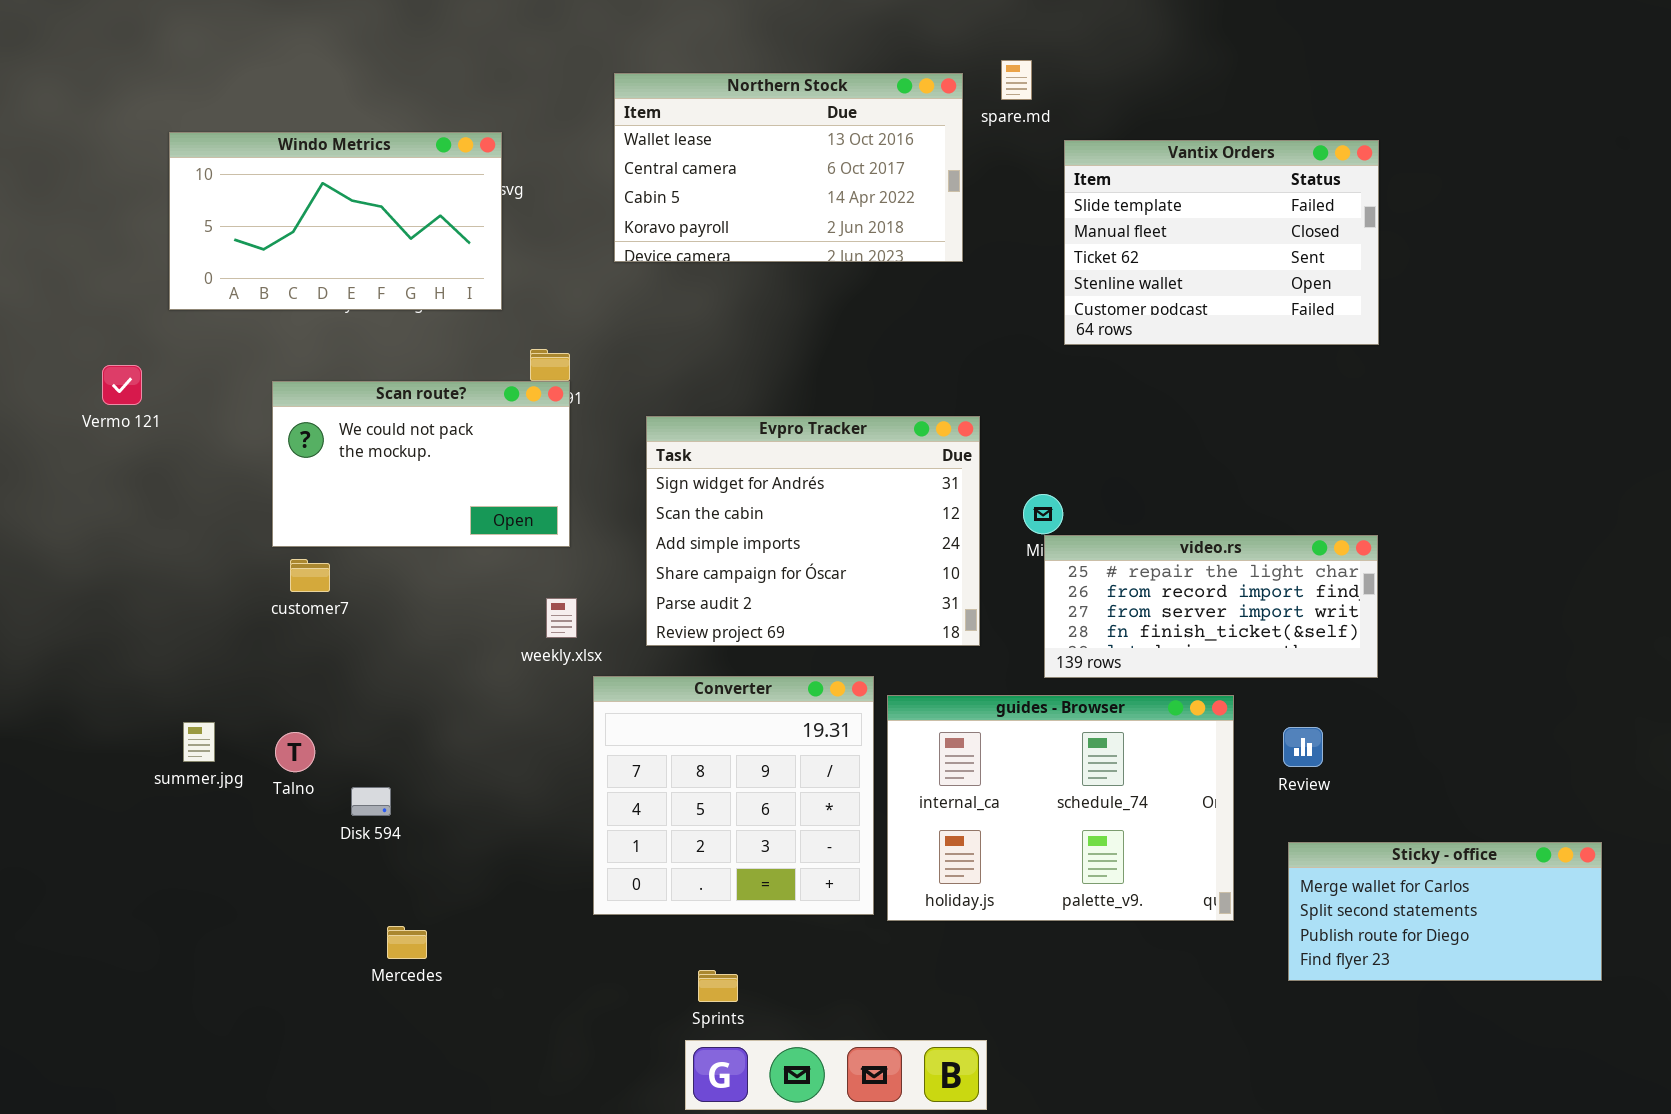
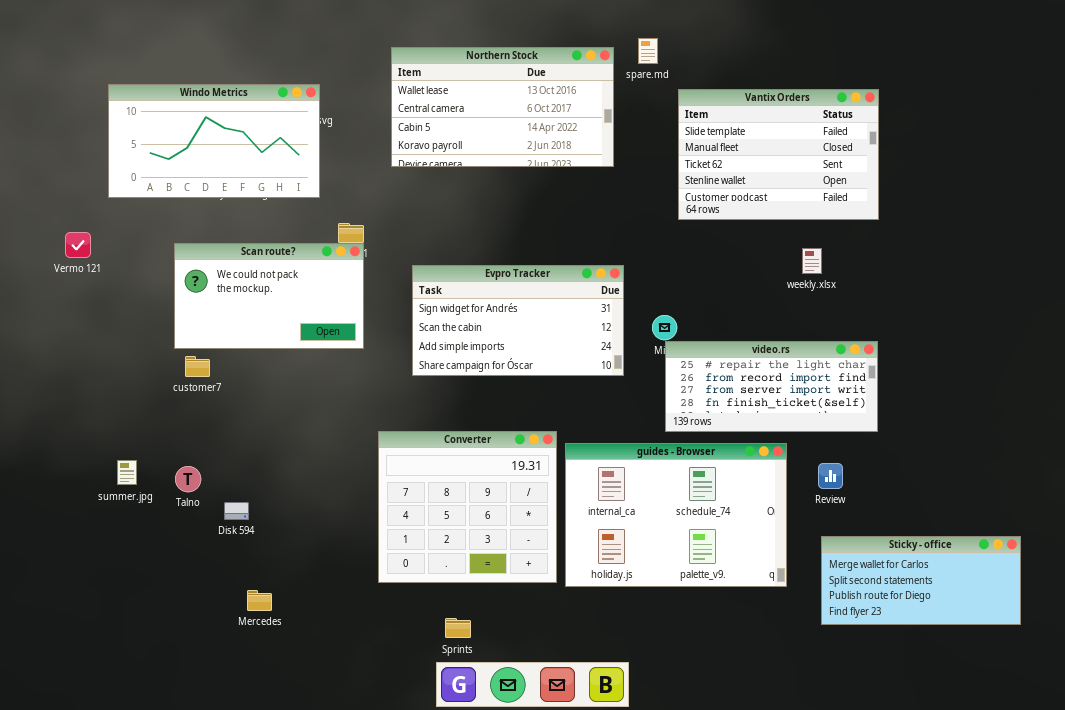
Evpro Tracker: [646,416,980,646] -> [412,265,624,376], resized
weekly.xlsx: [546,598,577,638] -> [802,248,822,274], moved

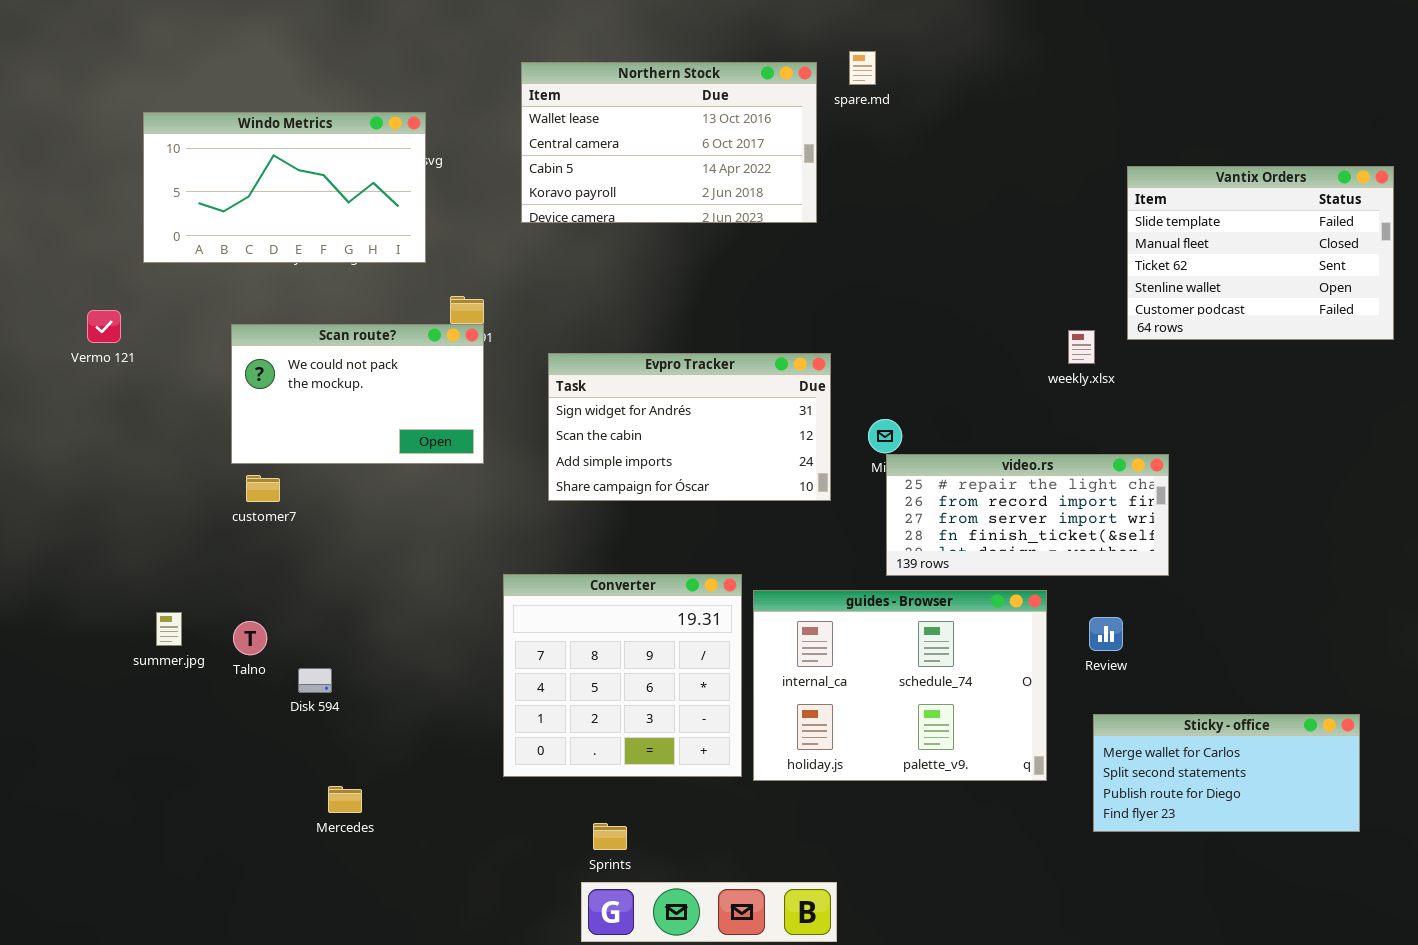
Vantix Orders: [678,89,879,220] -> [1127,166,1394,340], moved

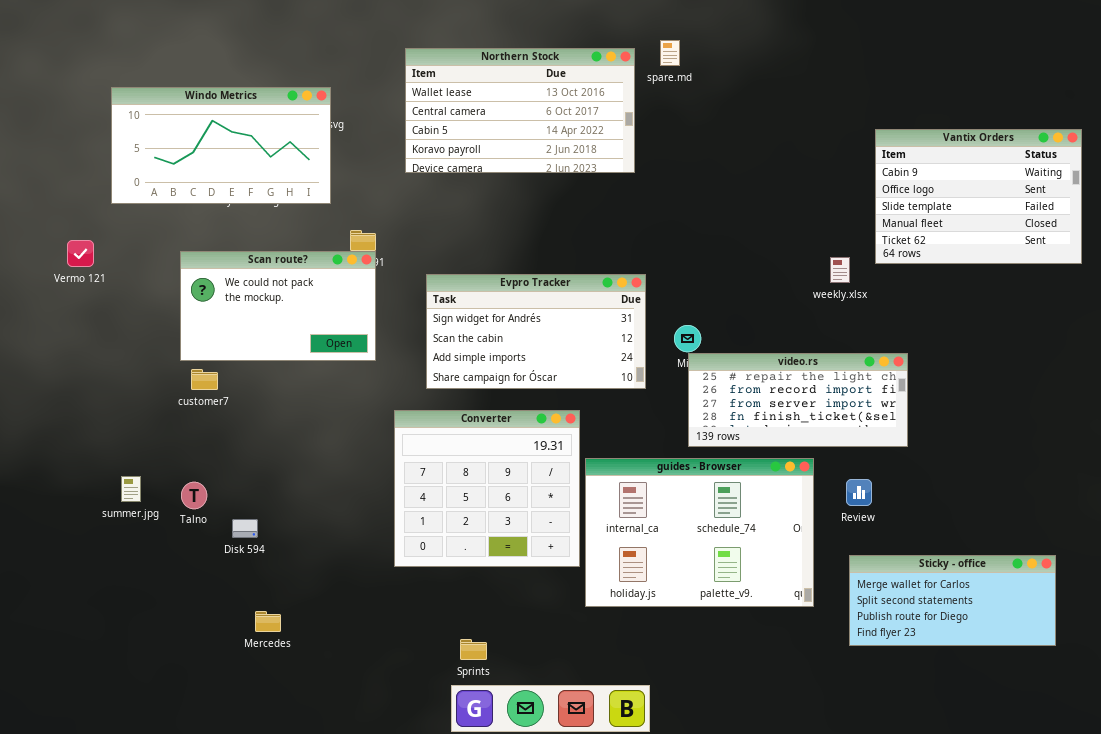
Vantix Orders: [1127,166,1394,340] -> [875,129,1082,264], scrolled up 2 rows
Converter: [503,574,742,777] -> [394,410,580,567], moved

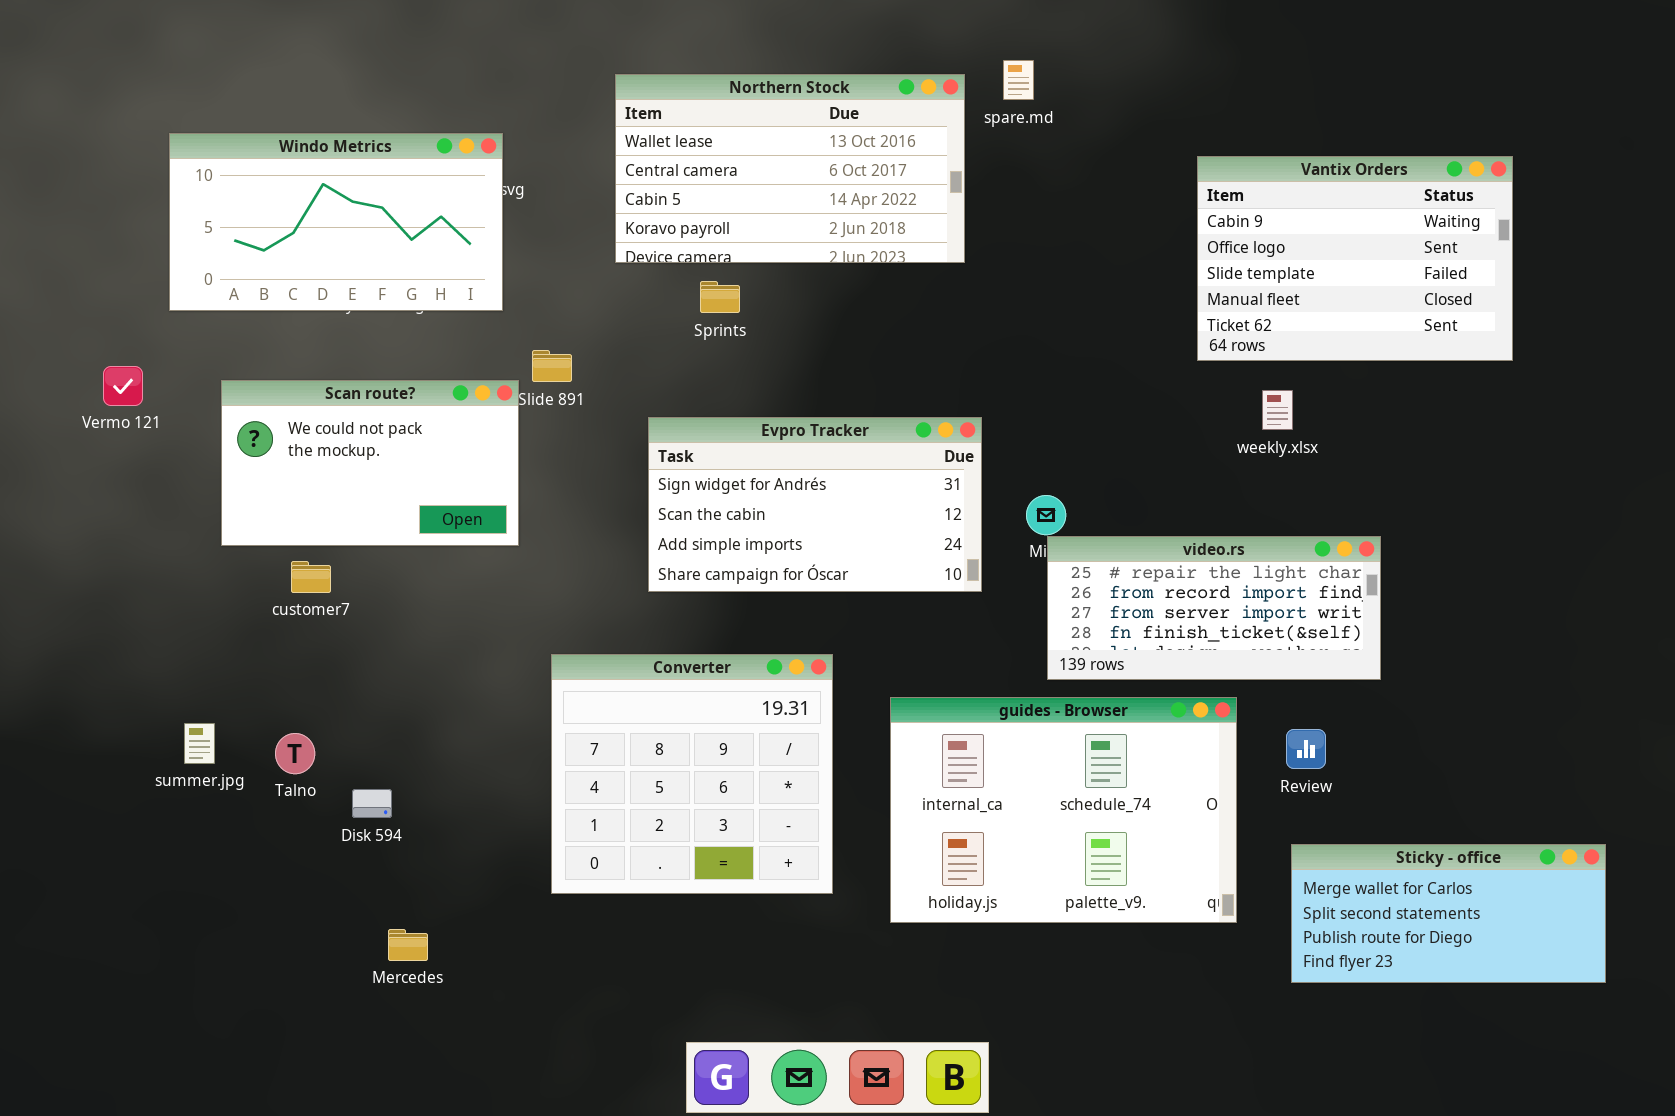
Vantix Orders: [875,129,1082,264] -> [1197,156,1513,361], moved
Scan route?: [180,251,376,361] -> [221,380,519,546], moved
Converter: [394,410,580,567] -> [551,654,833,894], moved
Sprints: [460,639,487,660] -> [700,281,740,313], moved

